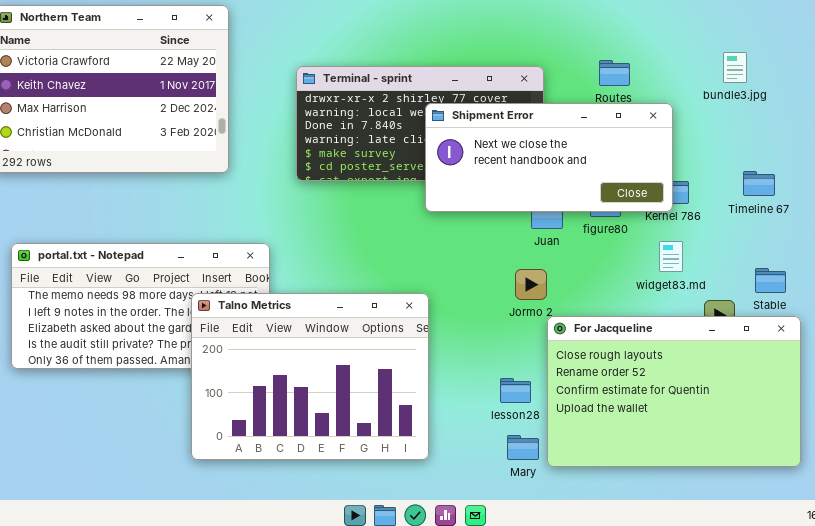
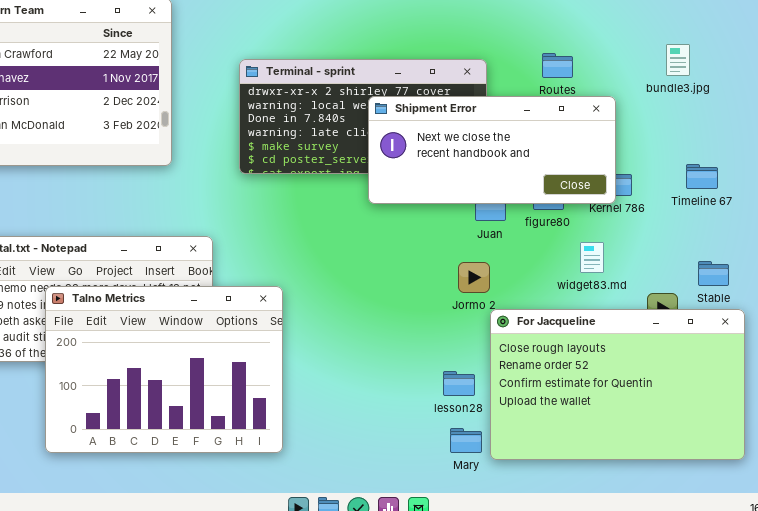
widget83.md: [659,241,683,272] -> [580,242,604,273], moved
Talno Metrics: [191,293,429,460] -> [45,286,283,453], moved

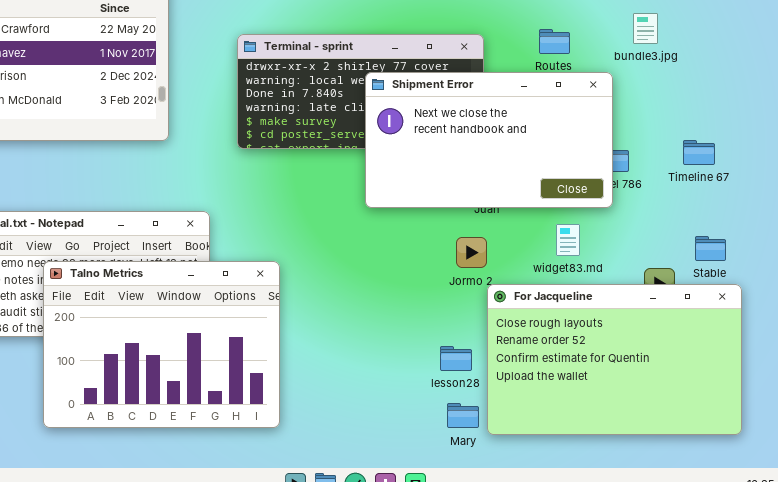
bundle3.jpg: [666,44,690,76] -> [633,13,658,44], moved
Shipment Error: [368,96,616,204] -> [365,72,613,208], resized
widget83.md: [580,242,604,273] -> [556,224,580,256], moved

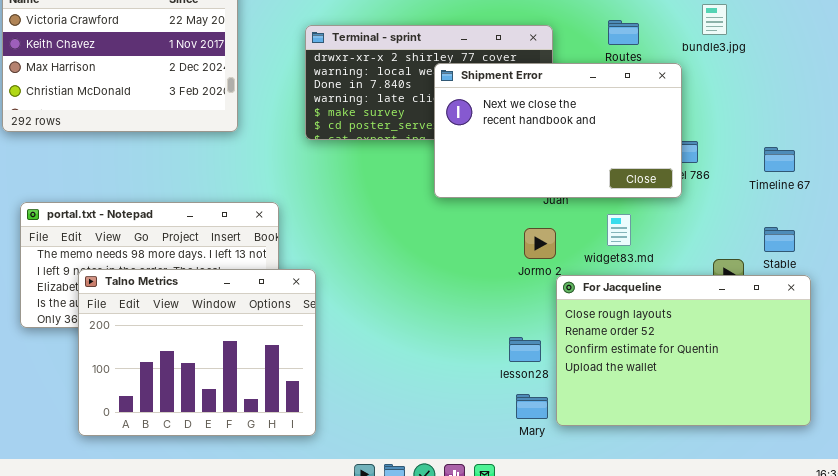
Timeline 67: [683,140,715,165] -> [764,147,795,172], moved
widget83.md: [556,224,580,256] -> [607,214,631,246], moved
Talno Metrics: [43,261,280,428] -> [78,269,316,436], moved

